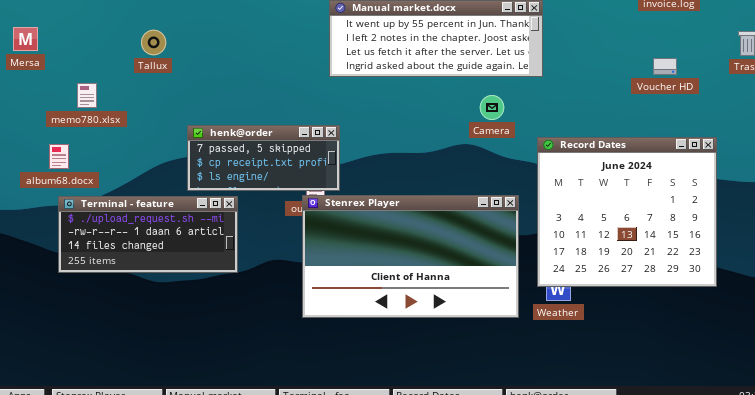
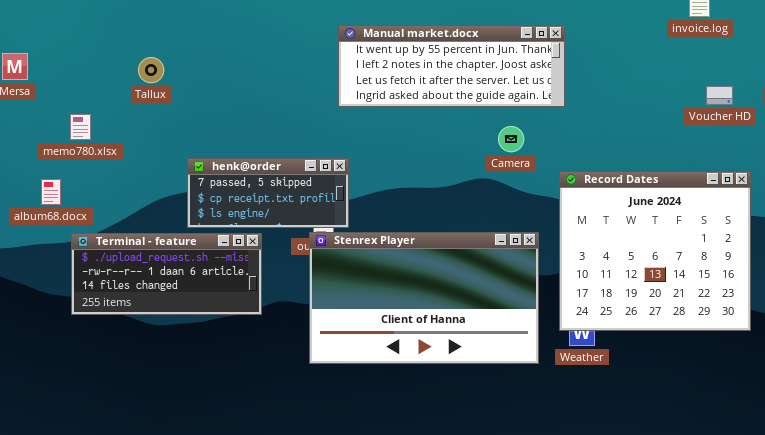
Voucher HD: [653,58,677,75] -> [706,86,733,105], moved
Terminal - feature: [58,196,238,273] -> [71,233,262,315], moved

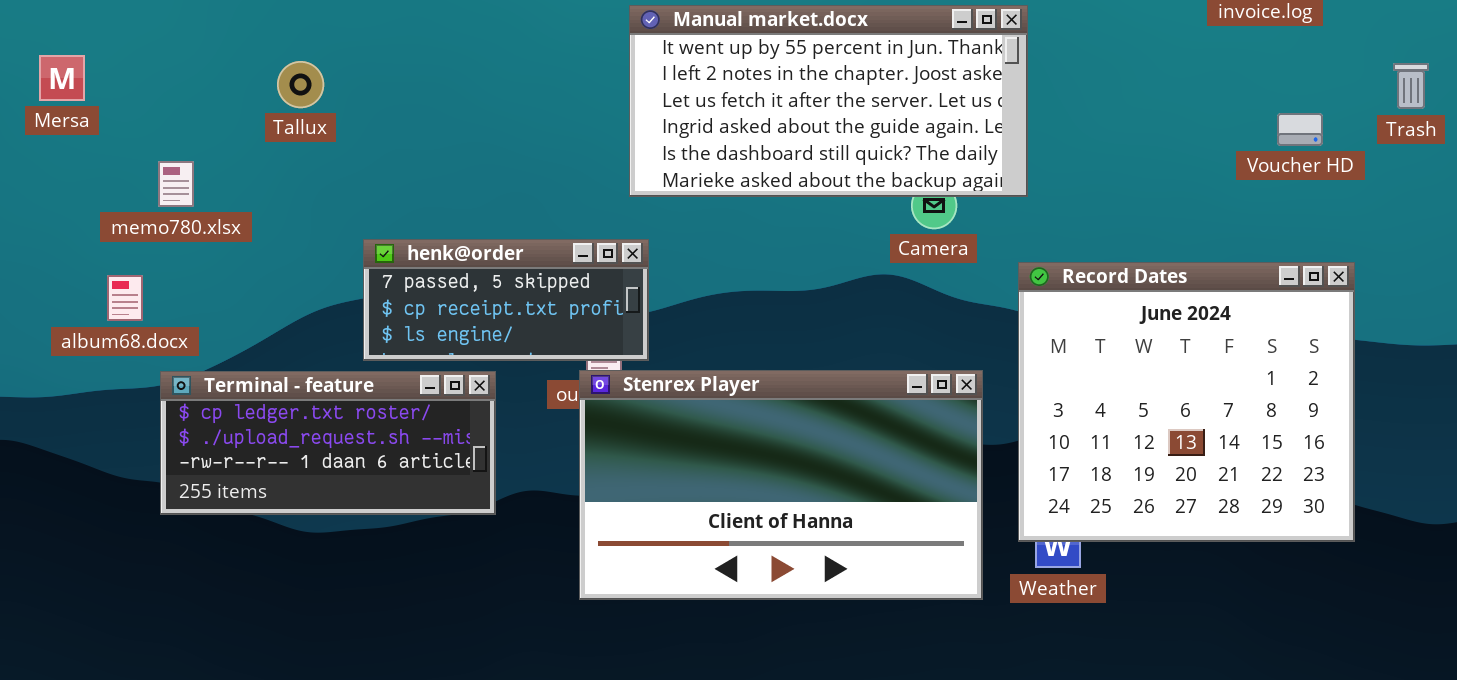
Manual market.docx: [338,25,565,107] -> [629,5,1028,197], resized
Terminal - feature: [71,233,262,315] -> [160,371,496,515], scrolled up 1 row

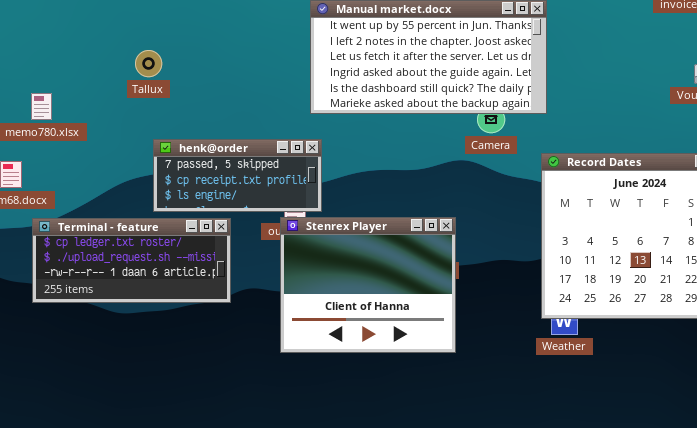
Tallux: [277,61,324,108] -> [135,50,162,77], moved
Stenrex Player: [579,370,983,600] -> [280,217,456,353], resized

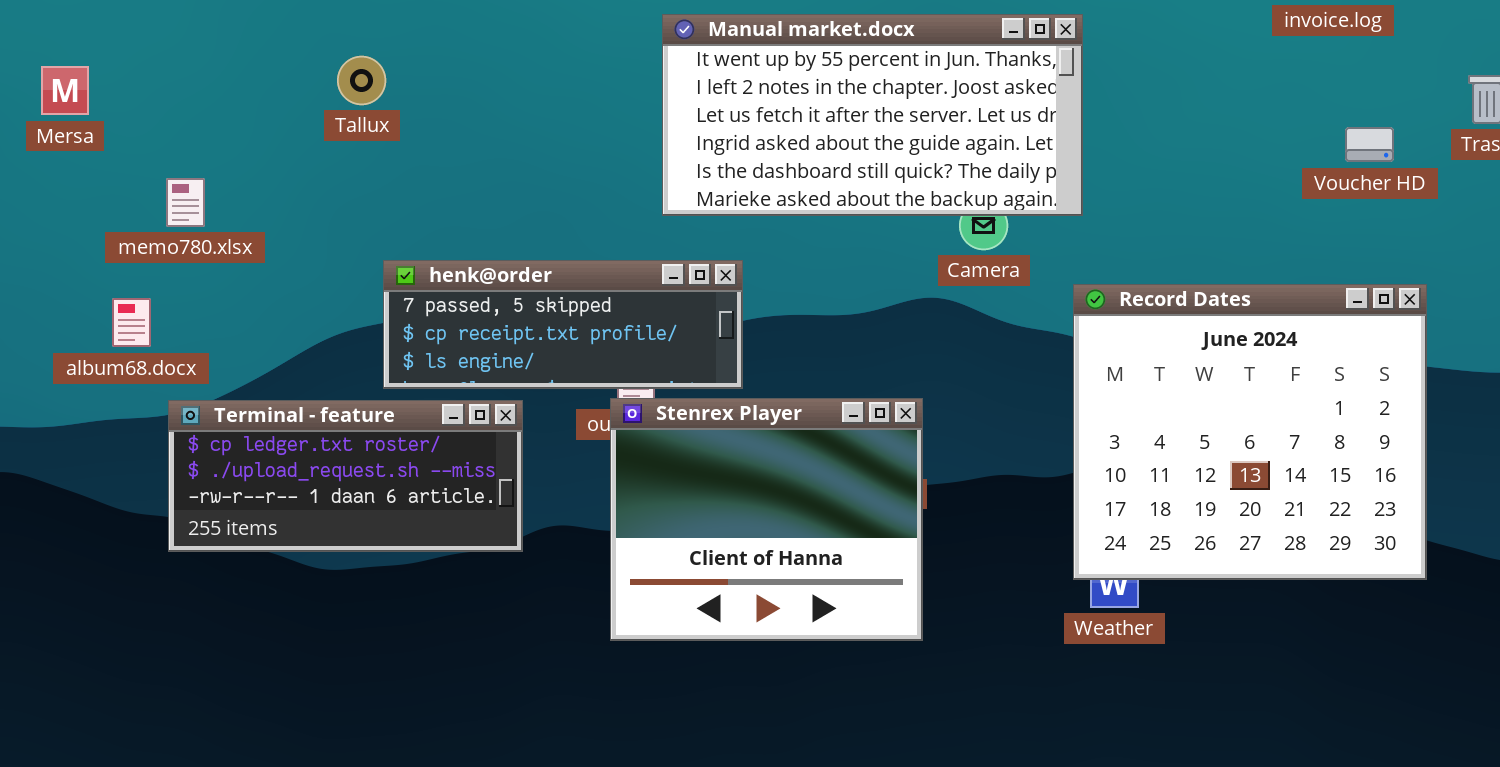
Tallux: [135,50,162,77] -> [337,56,386,105], moved
henk@order: [153,139,322,212] -> [383,260,743,389], resized

